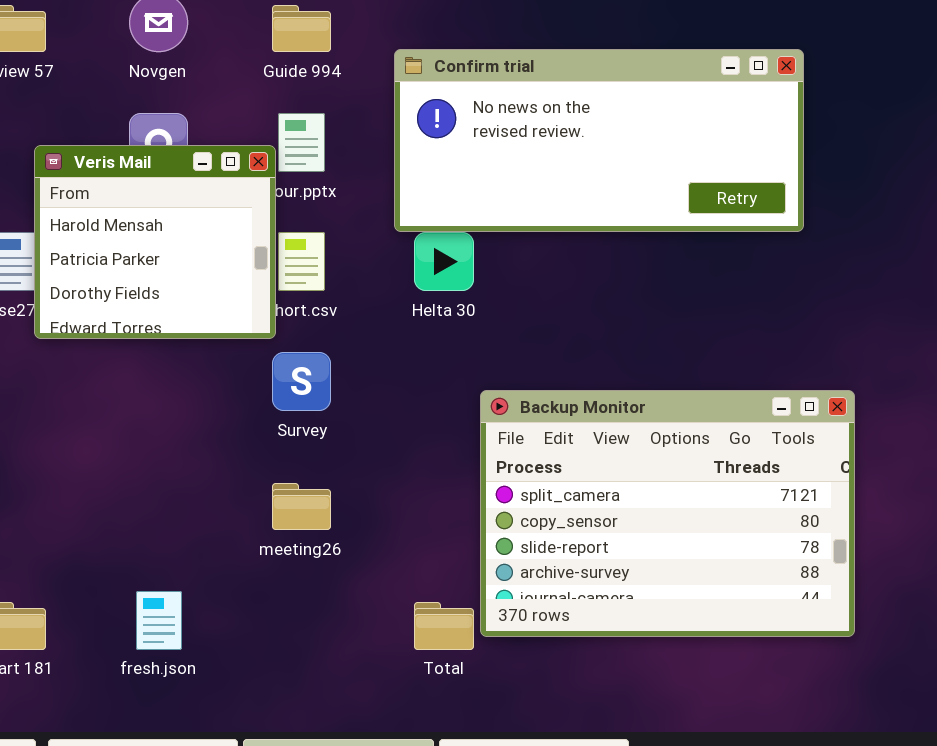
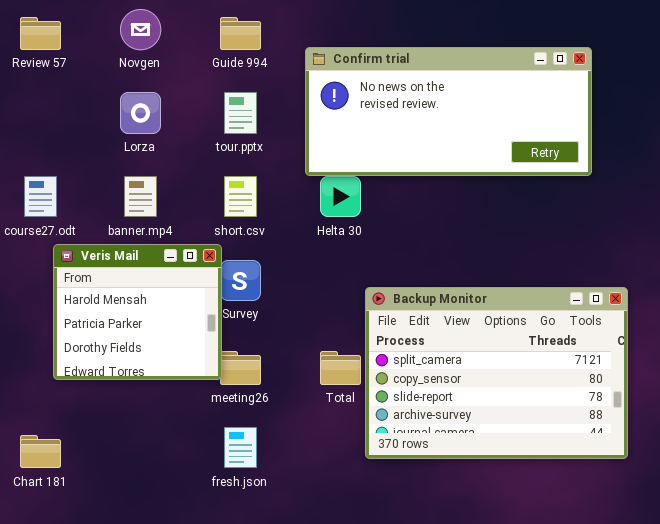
Veris Mail: [34,145,276,339] -> [53,244,222,380], moved
fresh.json: [136,591,182,650] -> [224,427,257,468], moved
Total: [414,602,474,650] -> [320,351,361,385], moved

